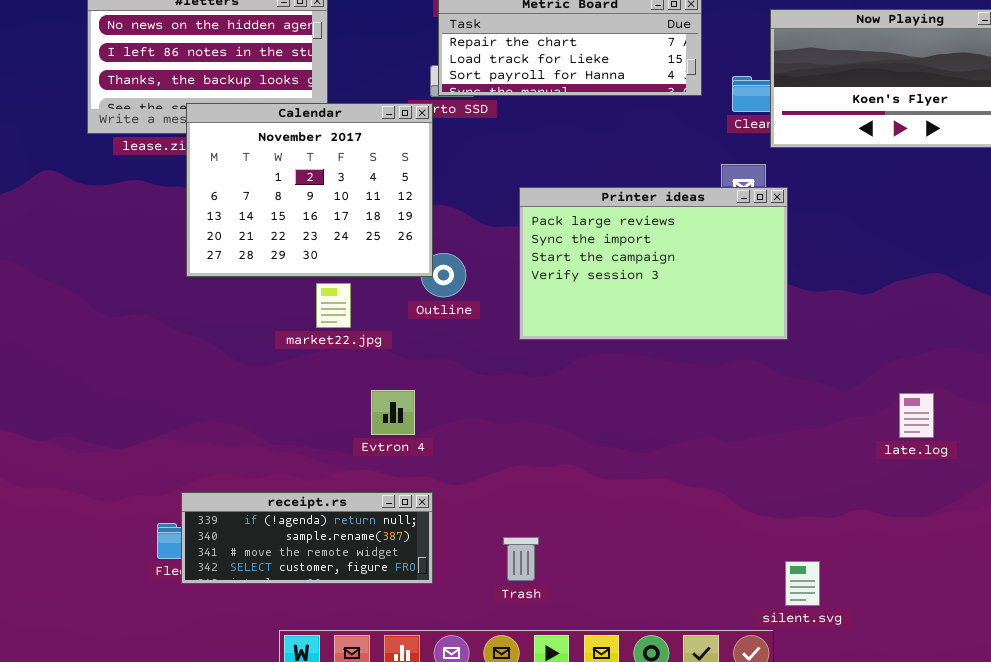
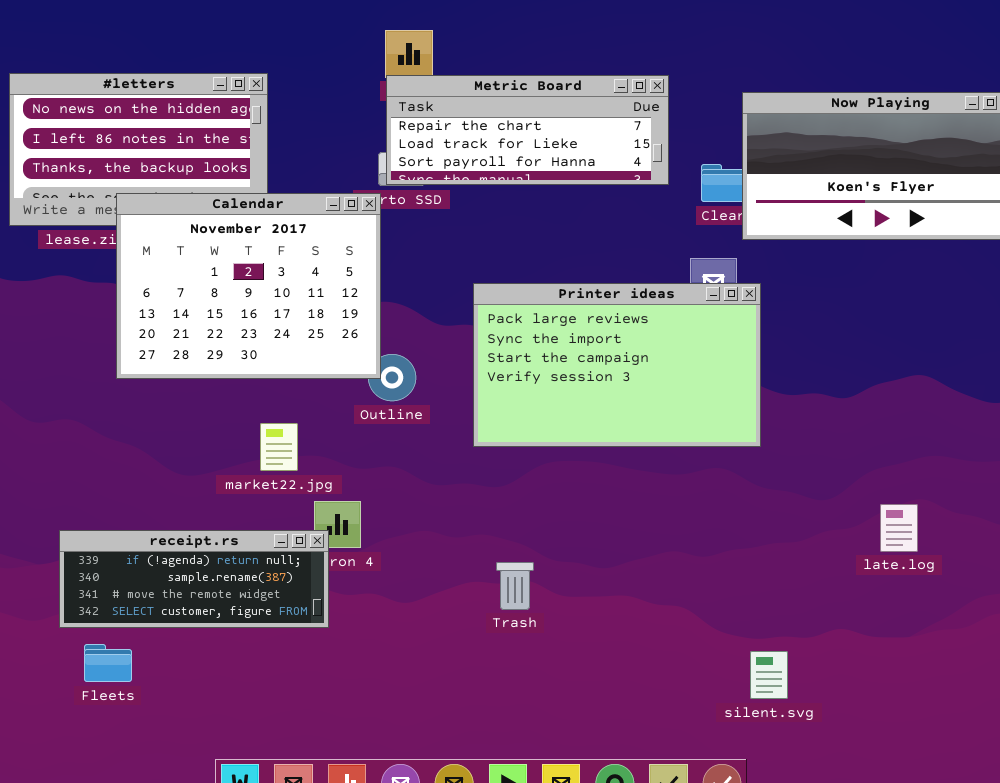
market22.jpg: [316,283,351,328] -> [260,423,298,471], moved
receipt.rs: [181,492,433,584] -> [59,530,329,628], moved
Trash: [503,537,539,581] -> [496,562,534,610], moved
silent.svg: [785,561,820,606] -> [750,651,788,699], moved

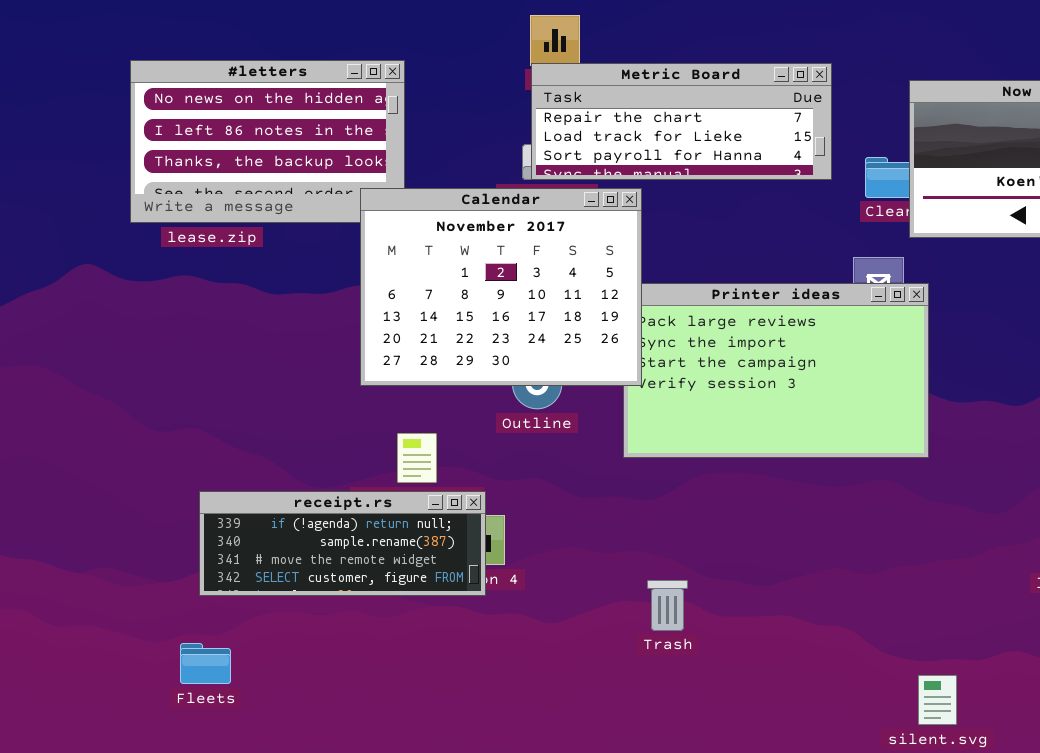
Calendar: [116,193,381,379] -> [360,188,642,386], moved
receipt.rs: [59,530,329,628] -> [199,491,486,596], moved
Fleets: [84,644,132,682] -> [180,643,231,684], moved

